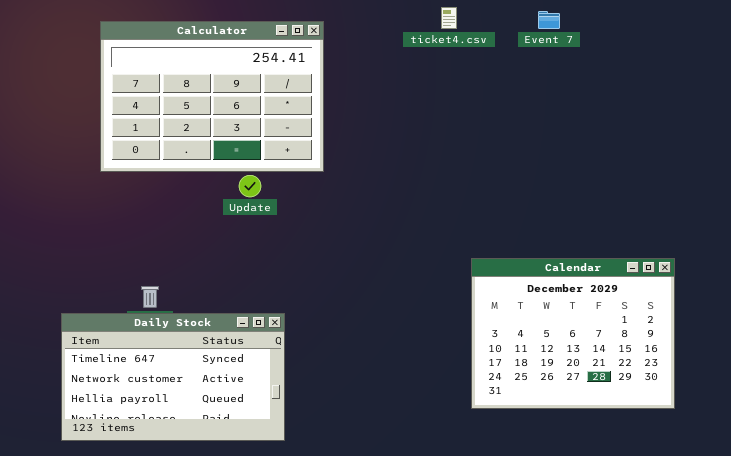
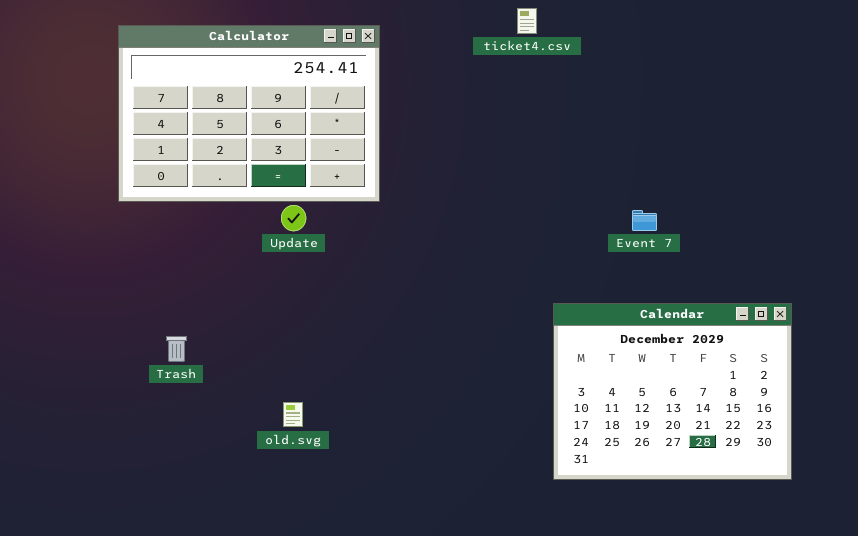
Event 7: [538,11,560,29] -> [632,210,657,231], moved
Daily Stock: [61,313,285,441] -> none, closed

